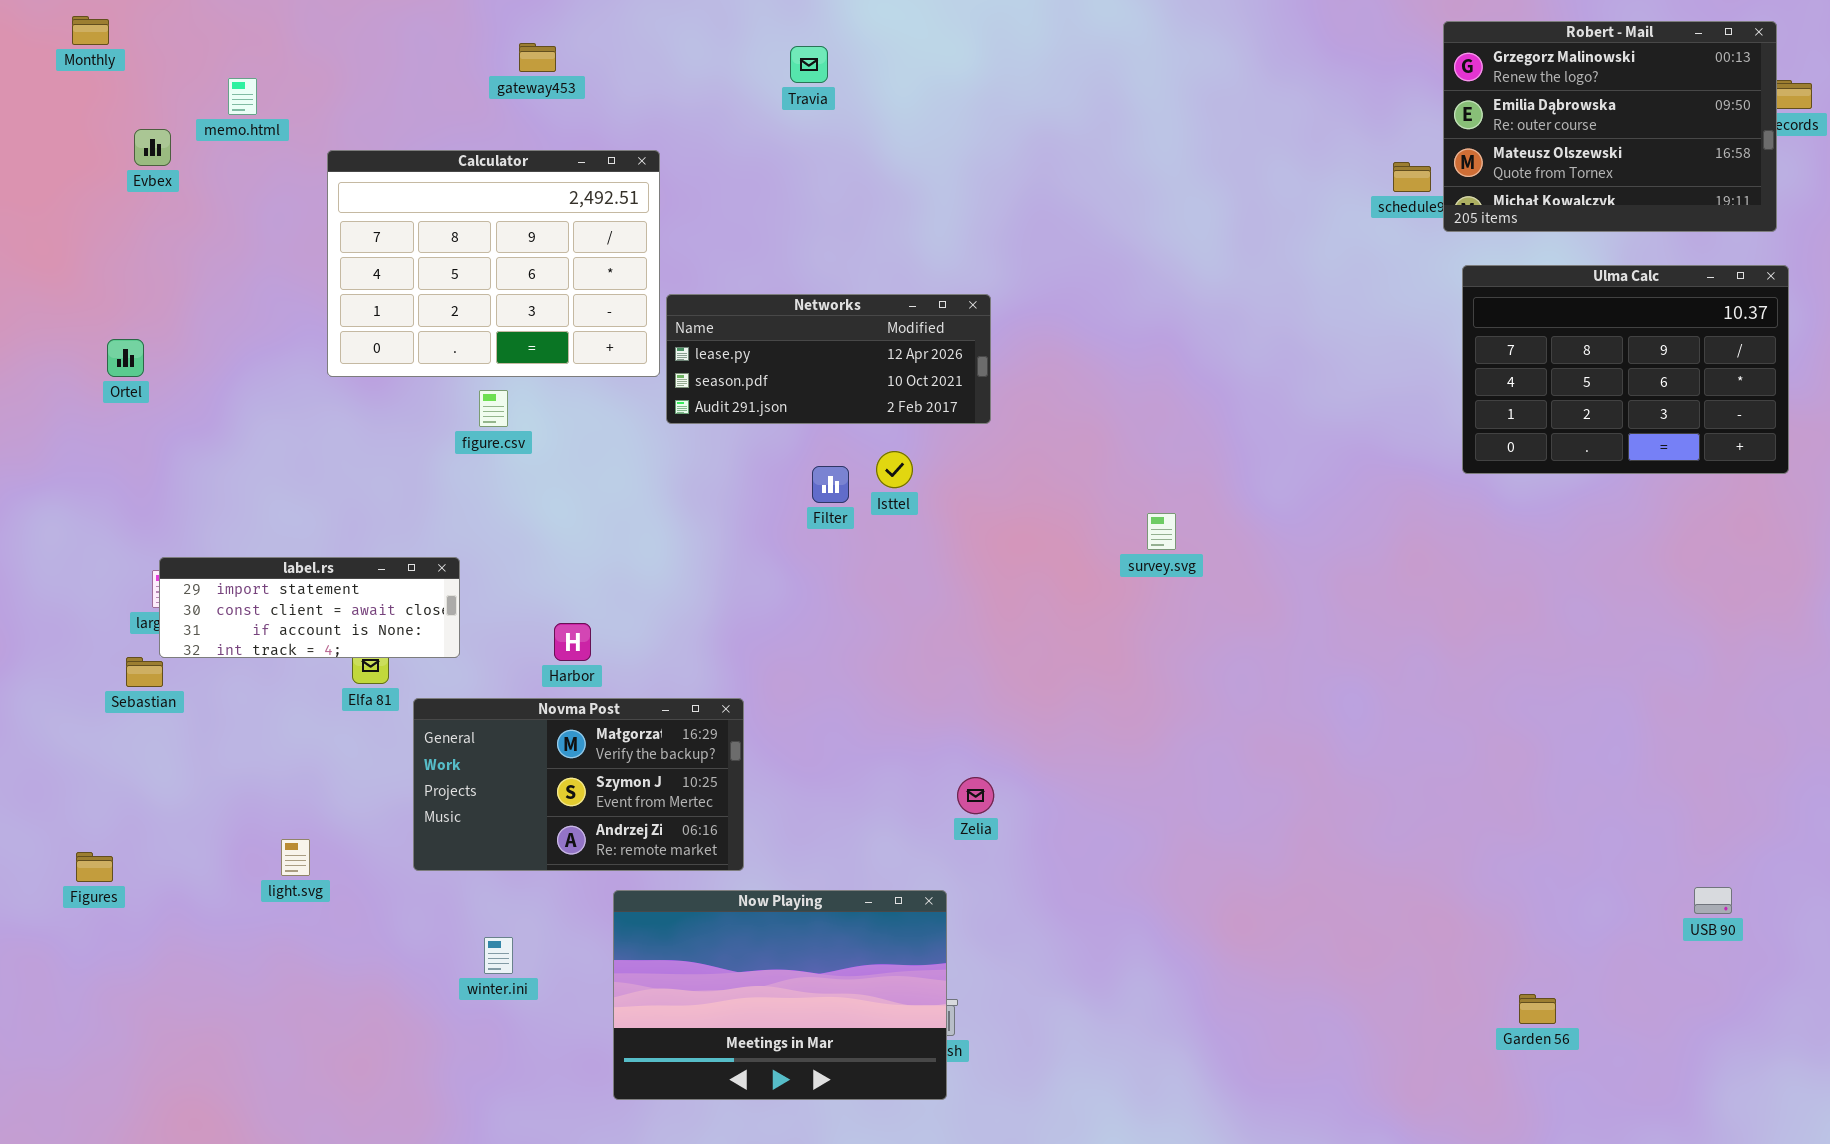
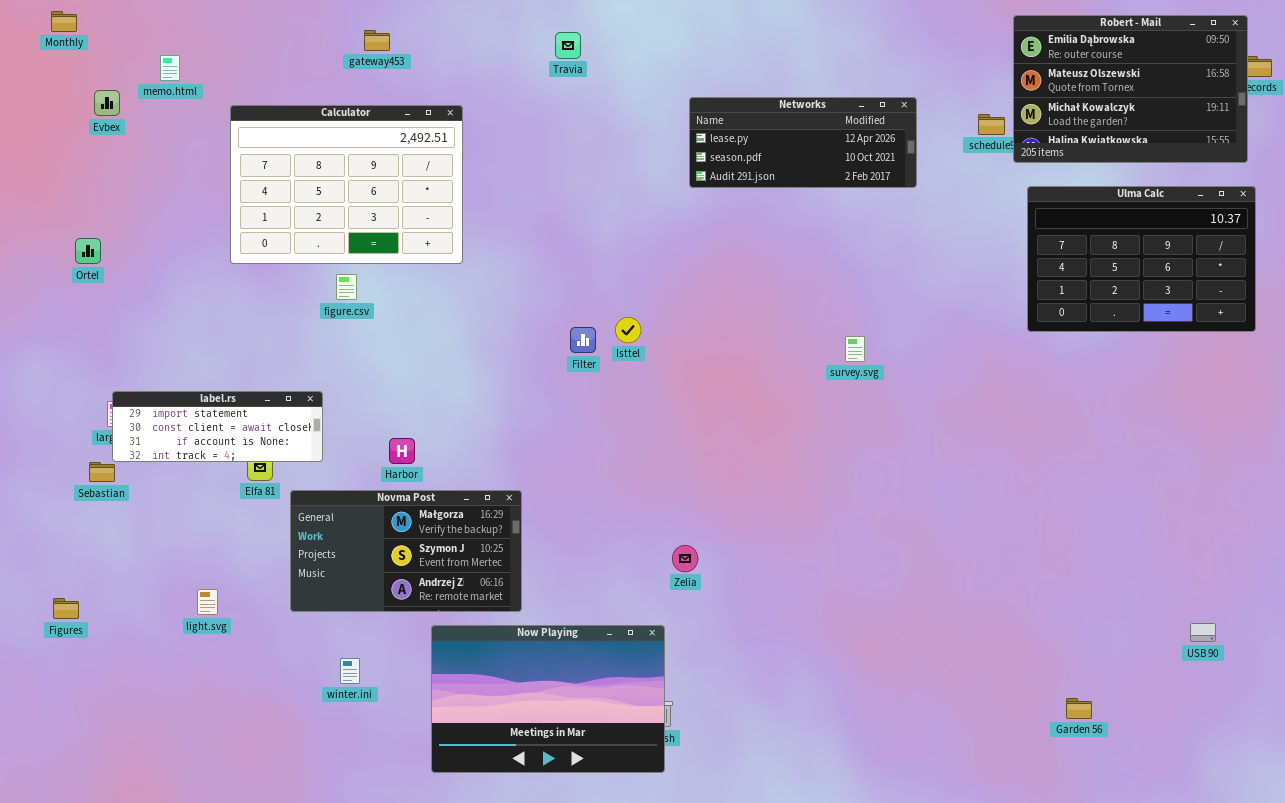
Robert - Mail: [1443,21,1777,232] -> [1013,15,1248,163], scrolled down 1 row
Networks: [666,294,991,424] -> [689,97,917,188], moved
survey.svg: [1147,513,1176,550] -> [845,336,865,362], moved

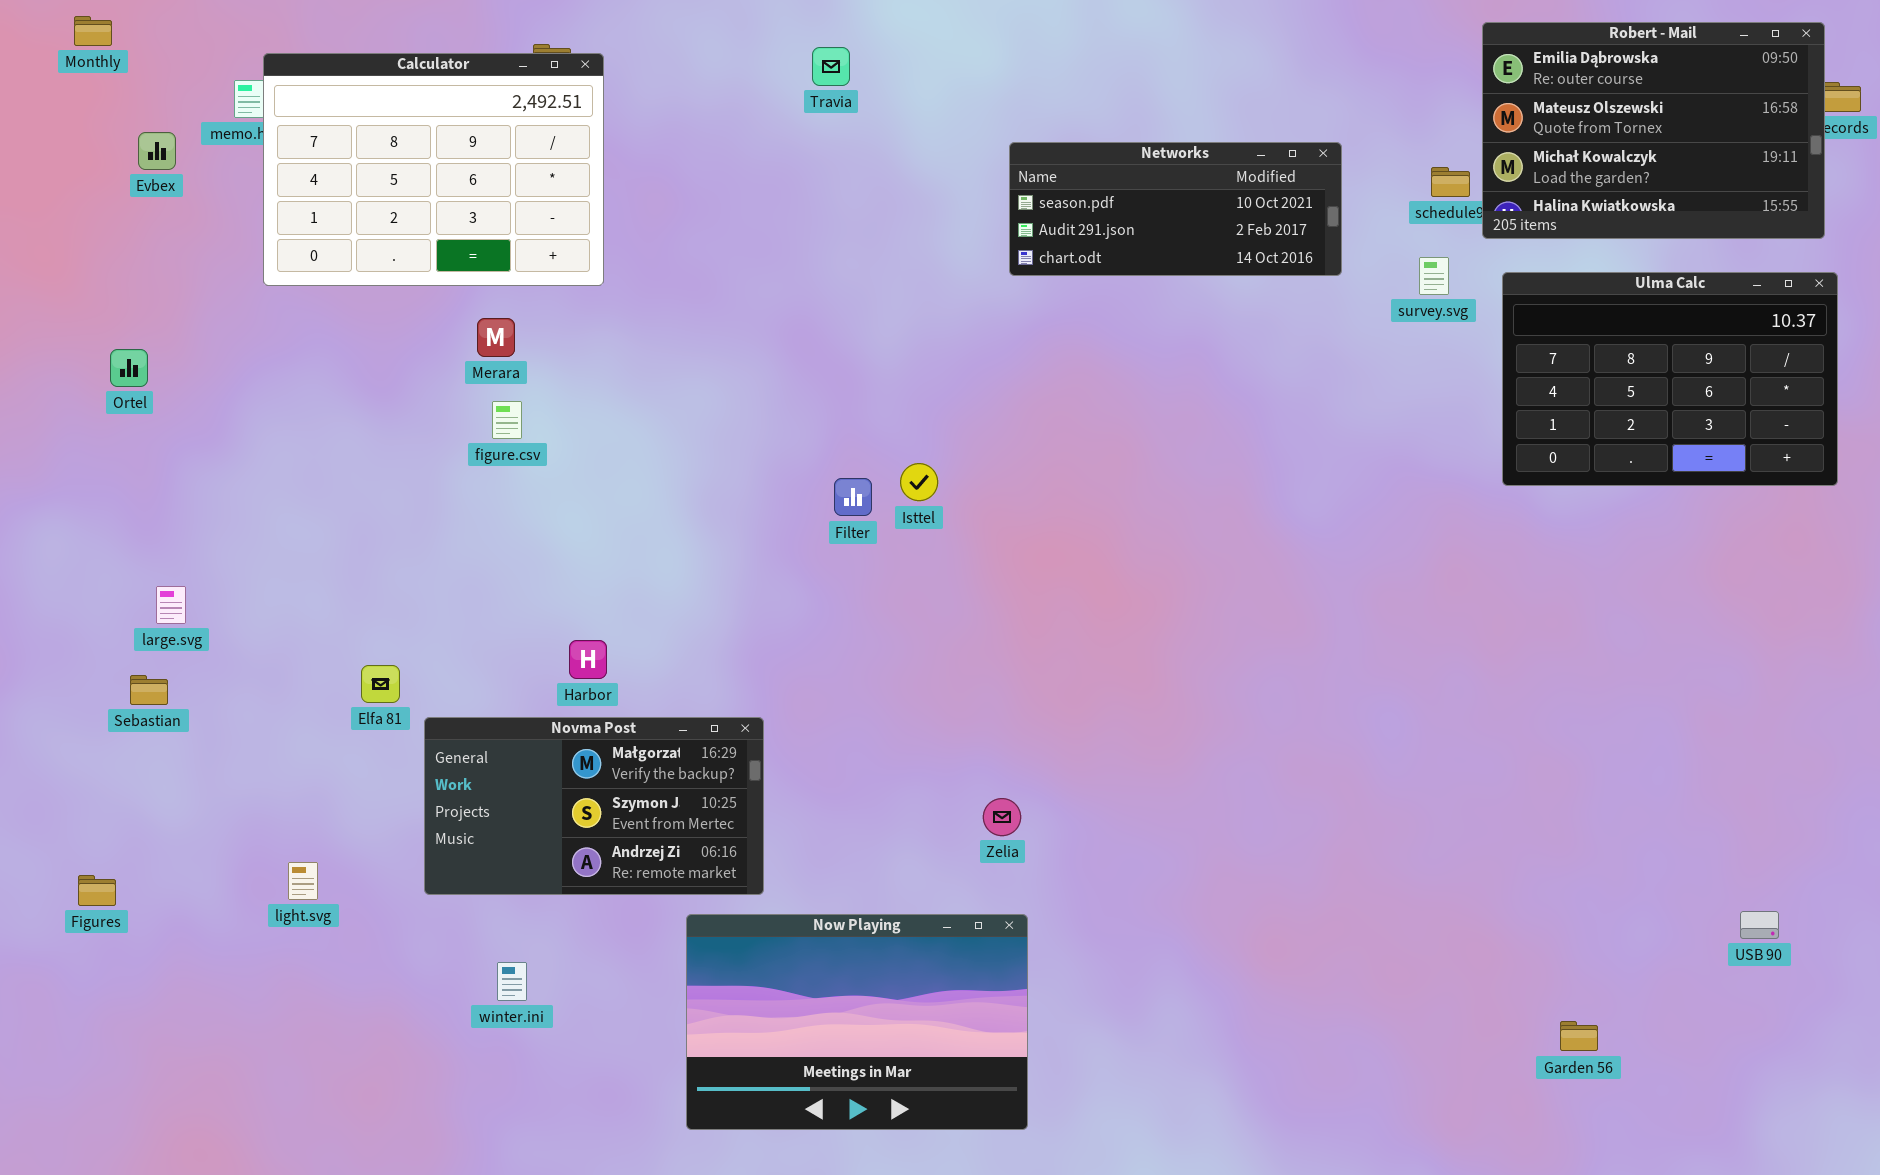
Networks: [689,97,917,188] -> [1009,142,1342,276], scrolled down 1 row
Calculator: [230,105,463,264] -> [263,53,604,286], moved
survey.svg: [845,336,865,362] -> [1419,257,1449,295], moved
label.rs: [112,391,323,462] -> none, closed
Now Playing: [431,625,665,773] -> [686,914,1028,1130], moved

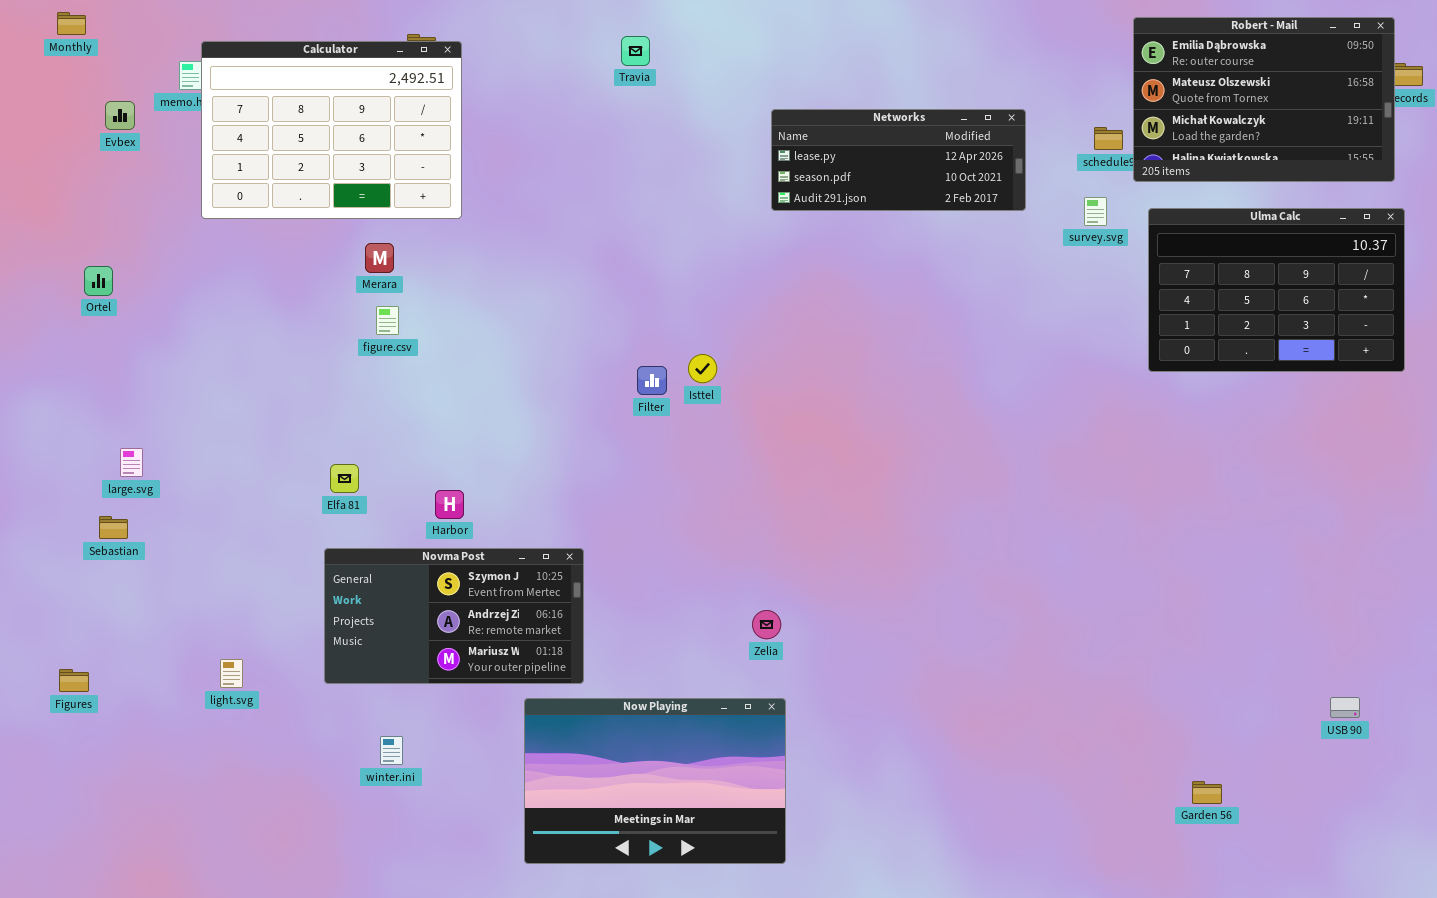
Networks: [1009,142,1342,276] -> [771,109,1026,211], scrolled up 1 row
Elfa 81: [361,665,400,703] -> [330,464,359,493], moved
Novma Post: [424,717,764,895] -> [324,548,584,684], scrolled down 1 row

